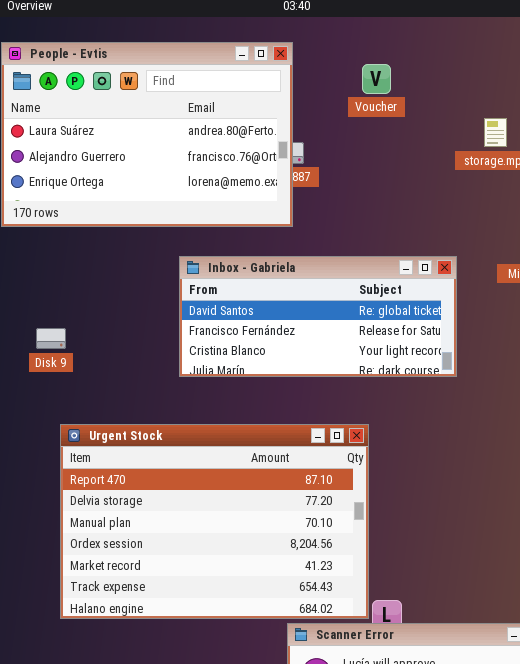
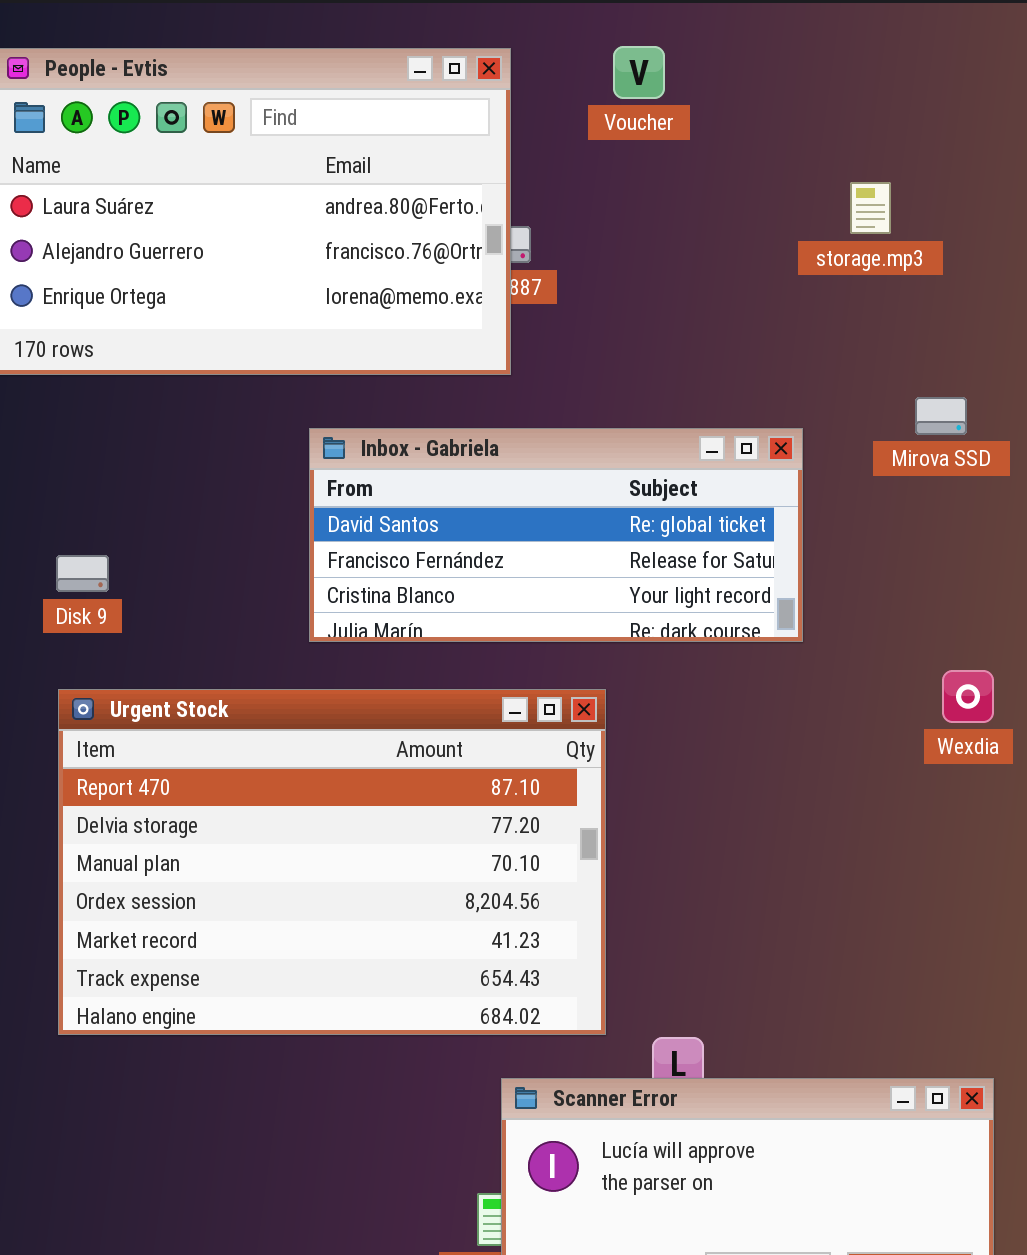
Voucher: [362,64,391,94] -> [613,46,665,99], moved
Urgent Stock: [60,424,369,619] -> [58,689,606,1035], moved

